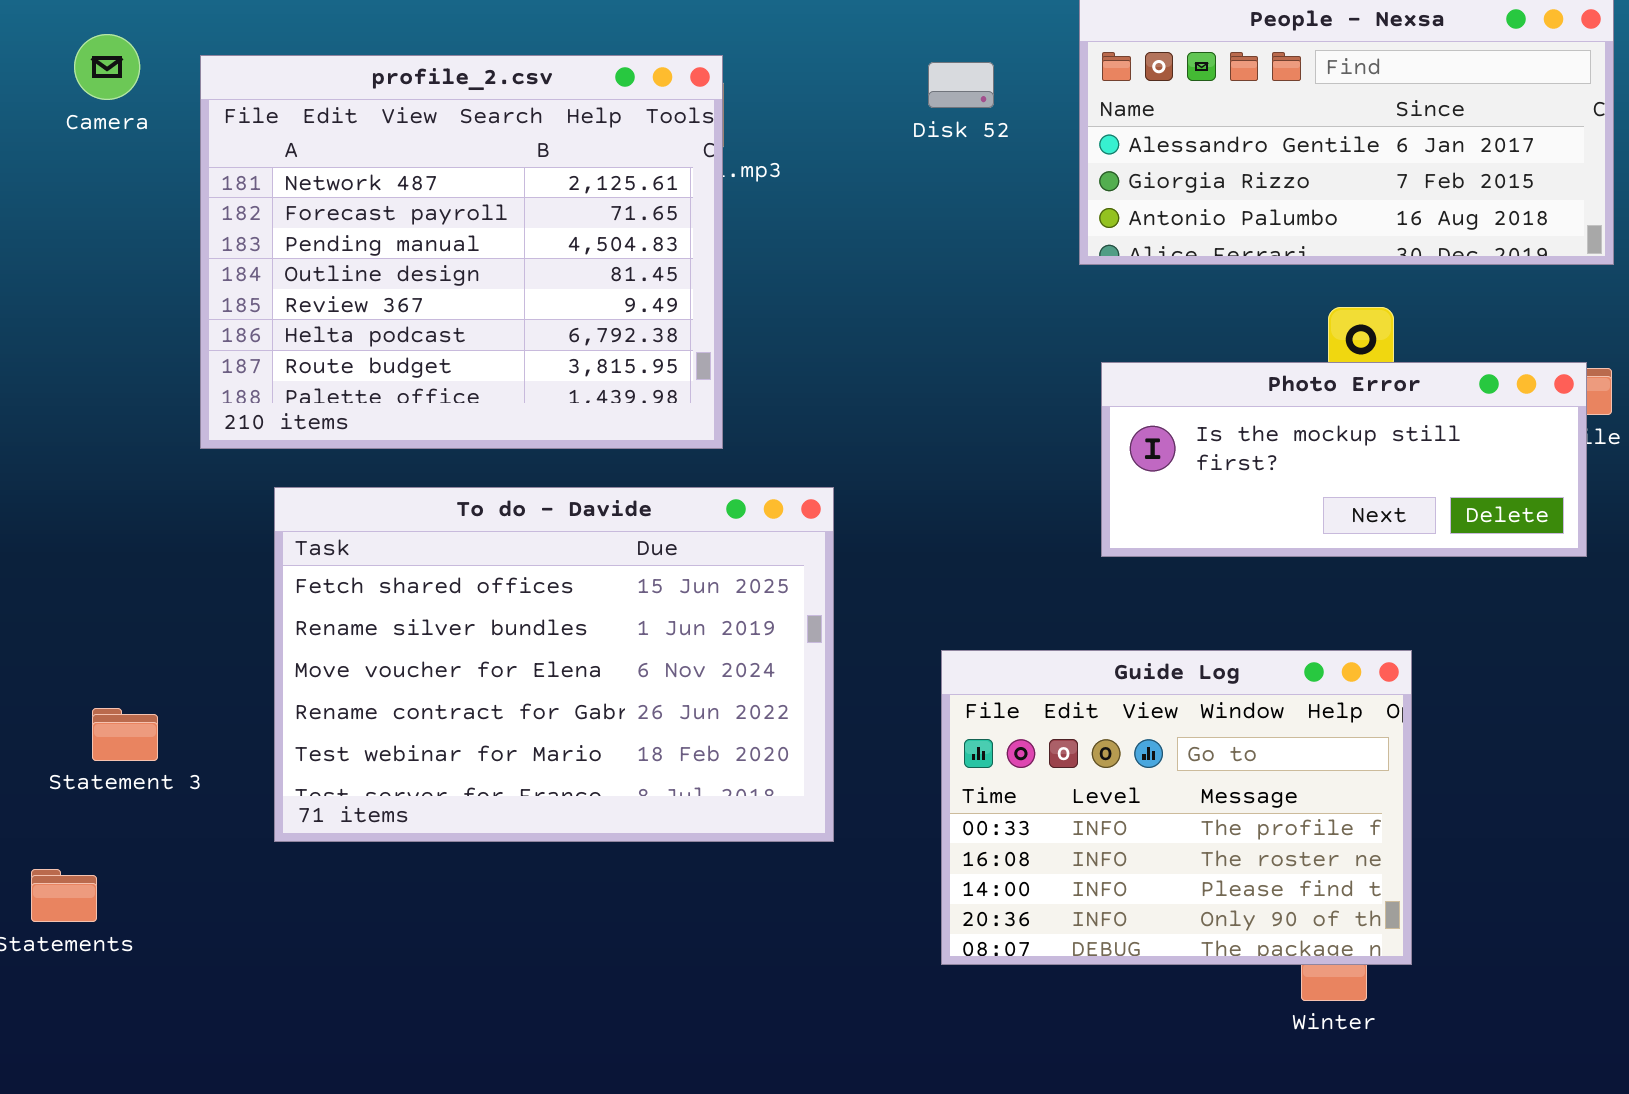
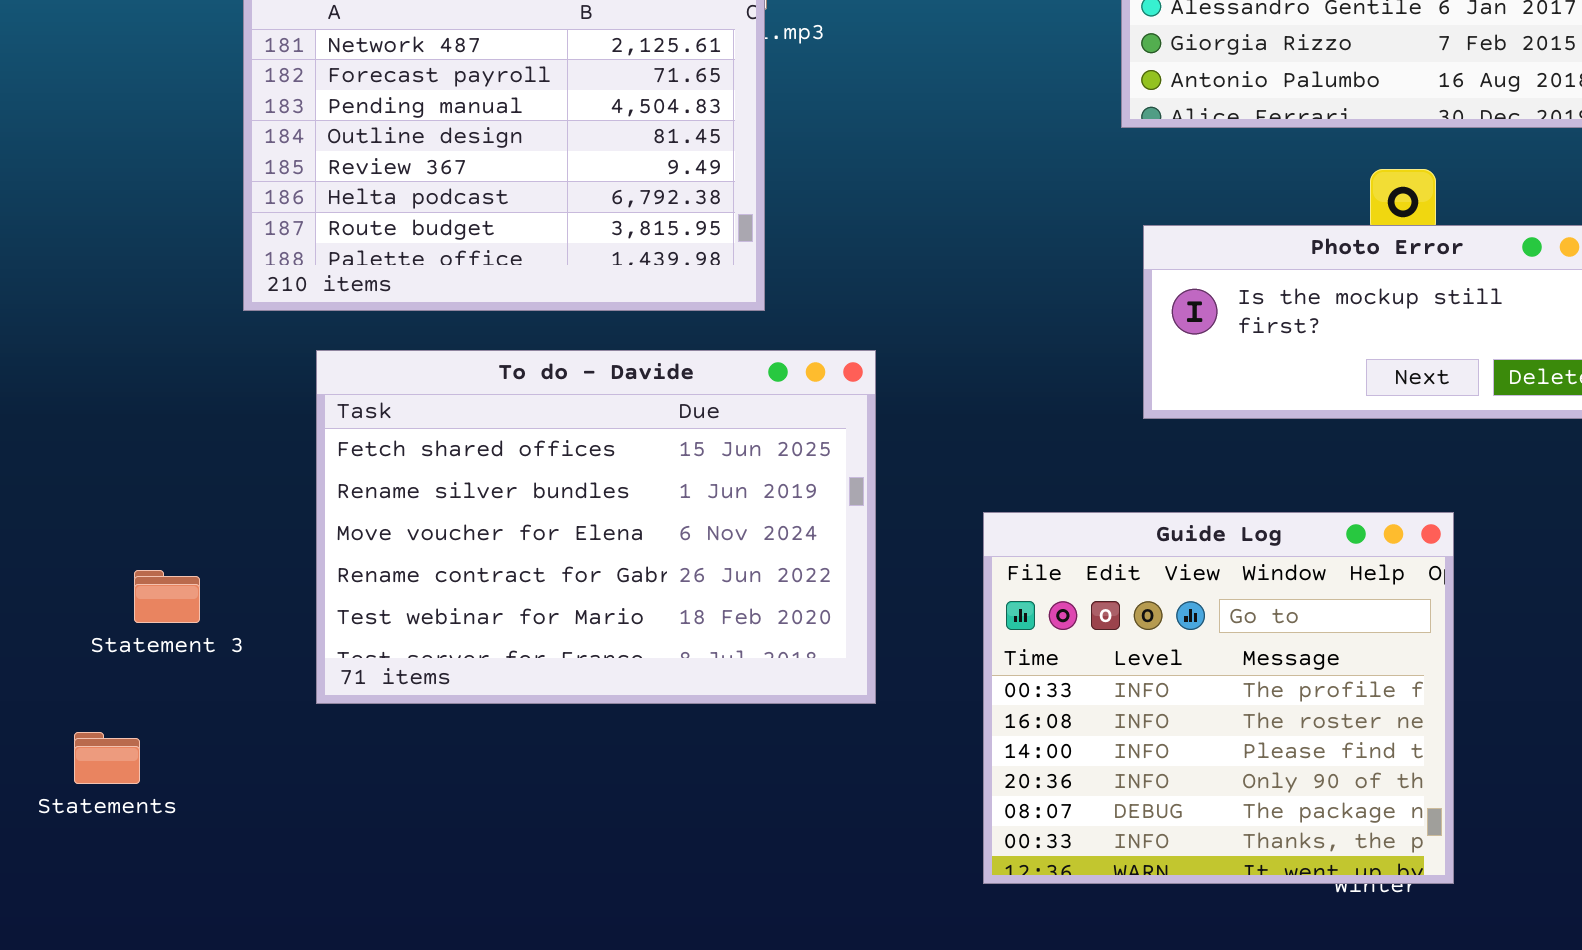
Guide Log: [941,650,1412,965] -> [983,512,1454,884], resized

